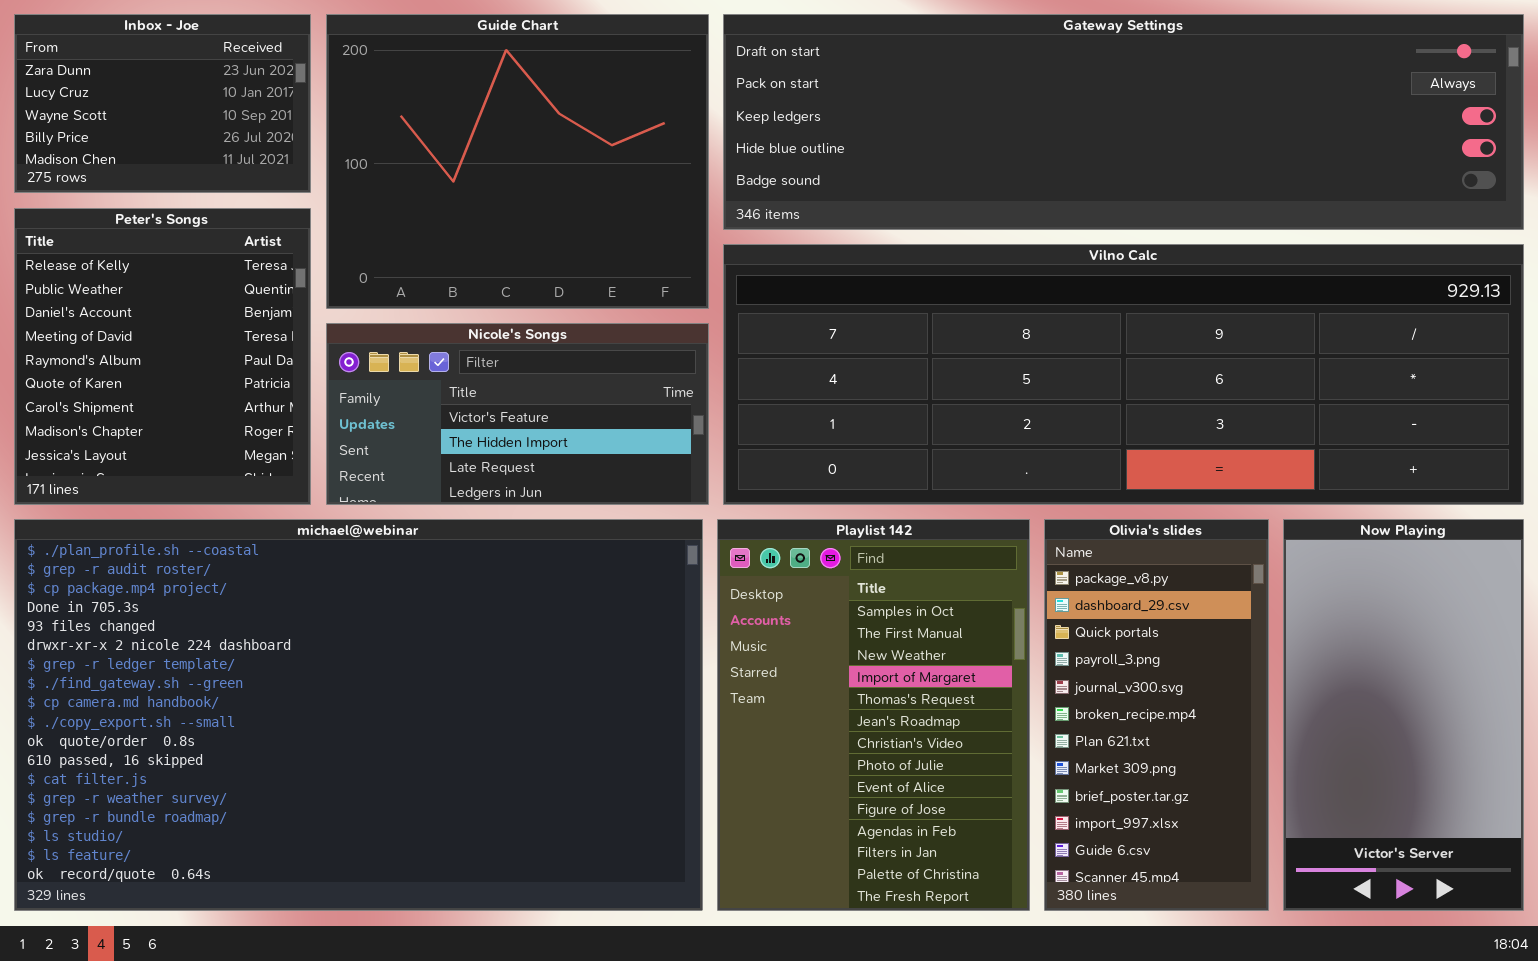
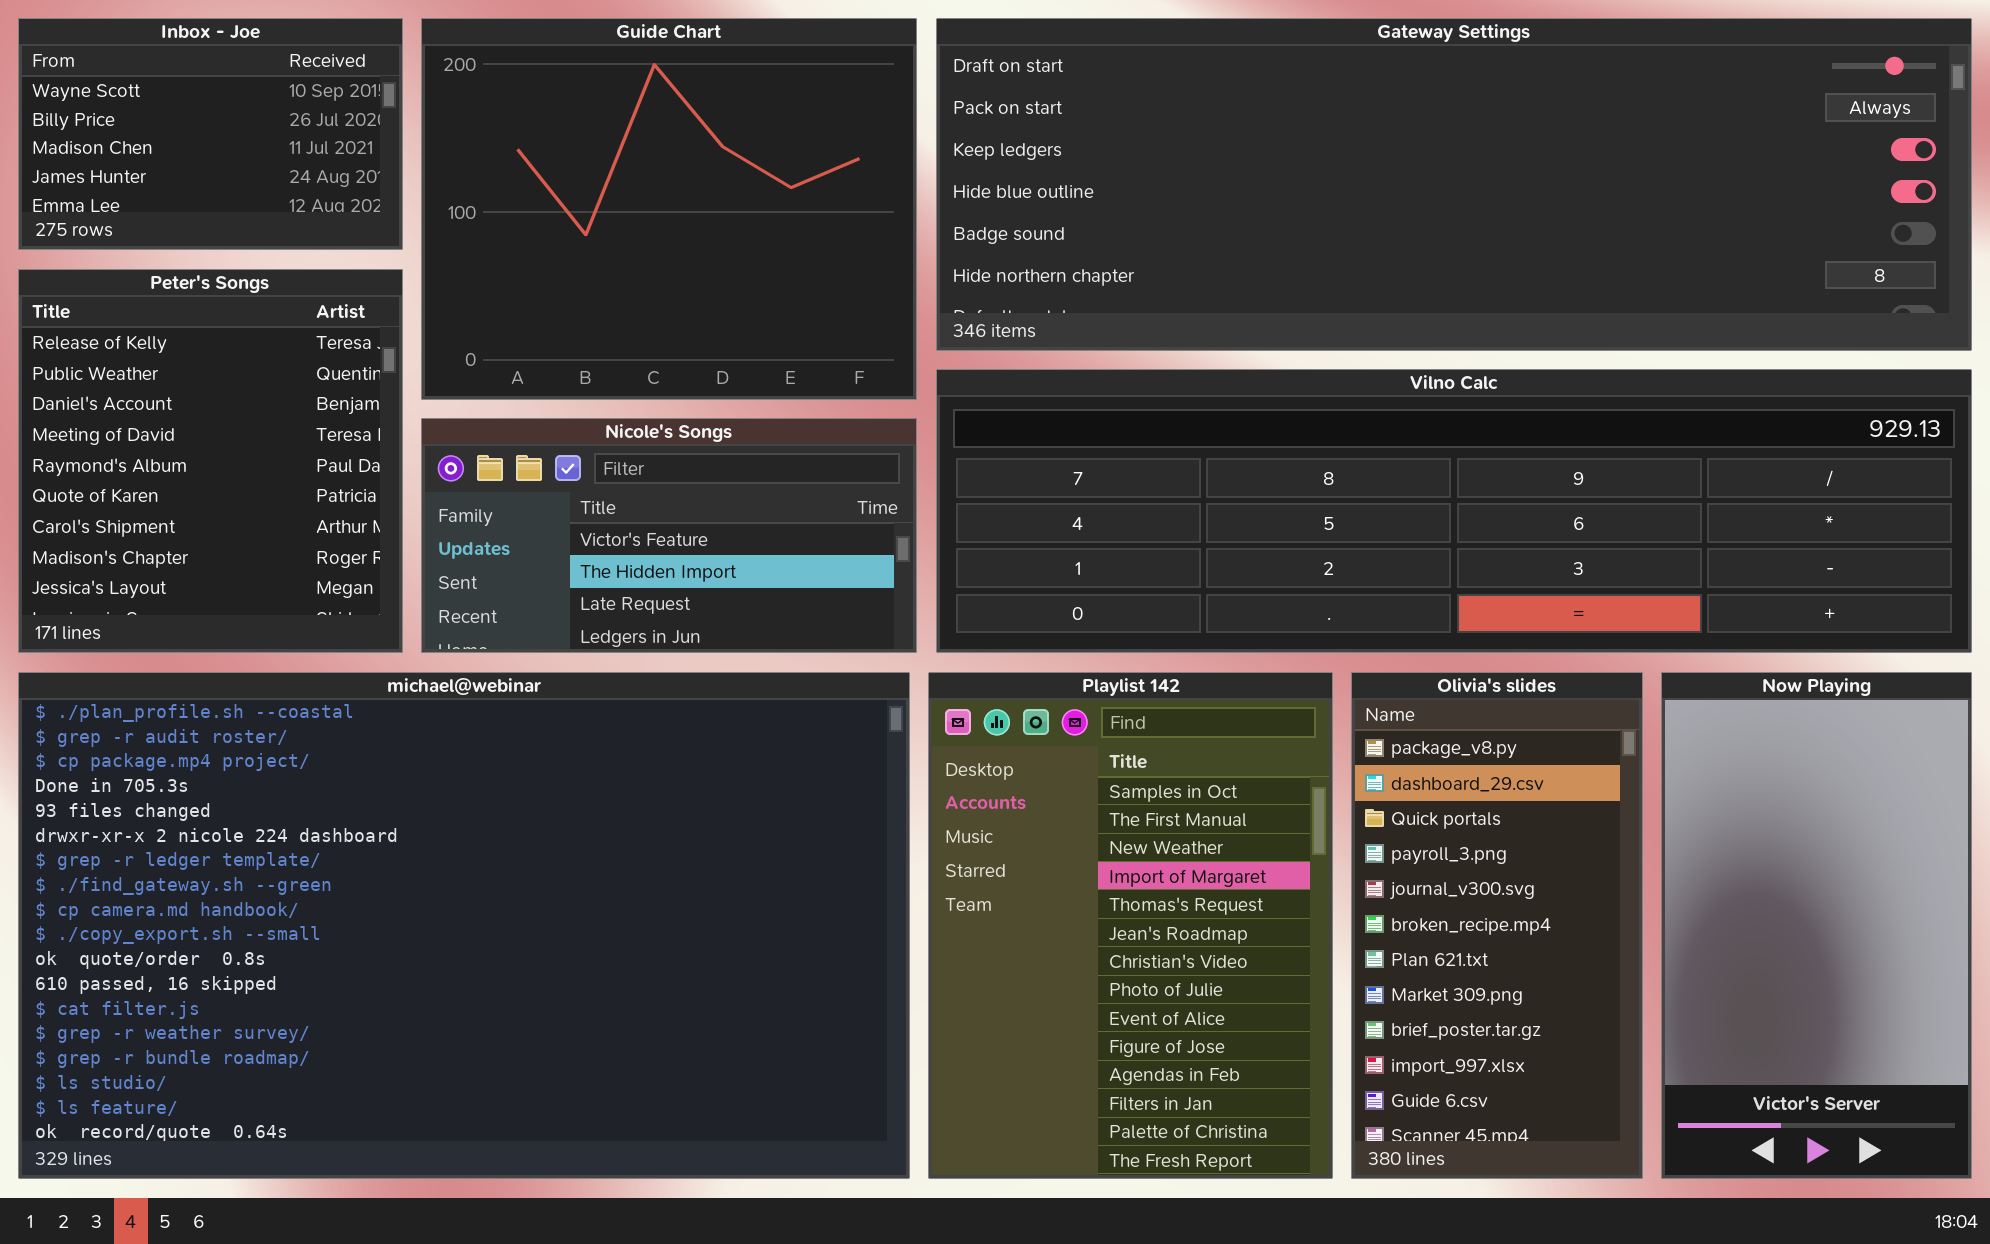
Inbox - Joe: [14,14,311,193] -> [18,18,403,250], scrolled down 2 rows
Gateway Settings: [723,14,1524,230] -> [936,18,1972,351], resized
Vilno Calc: [723,244,1524,505] -> [936,369,1972,653], resized

